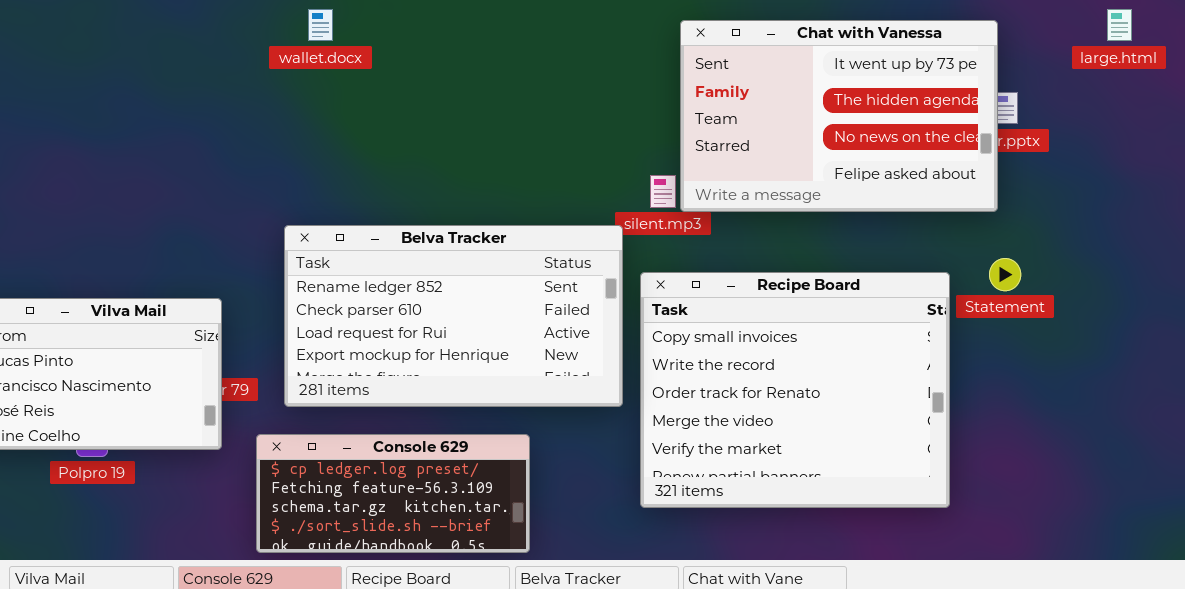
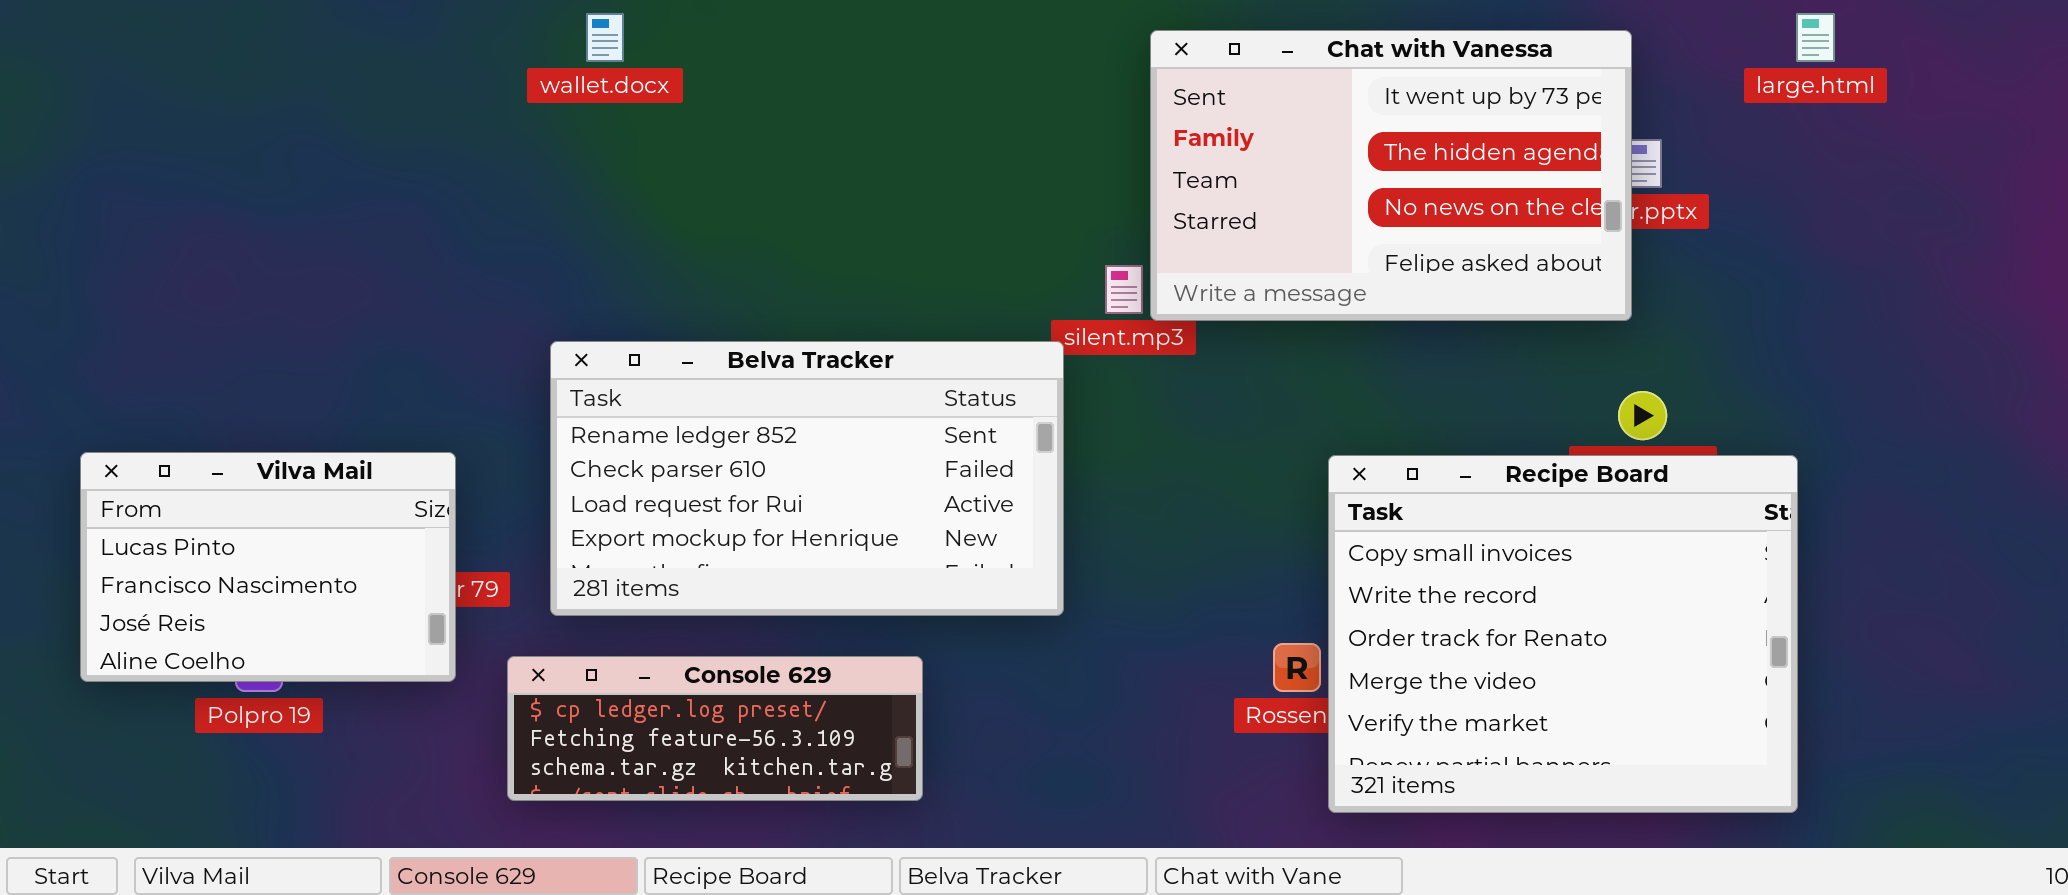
Recipe Board: [640,272,950,508] -> [1328,455,1798,813], moved
Console 629: [256,434,530,553] -> [507,656,923,801], resized

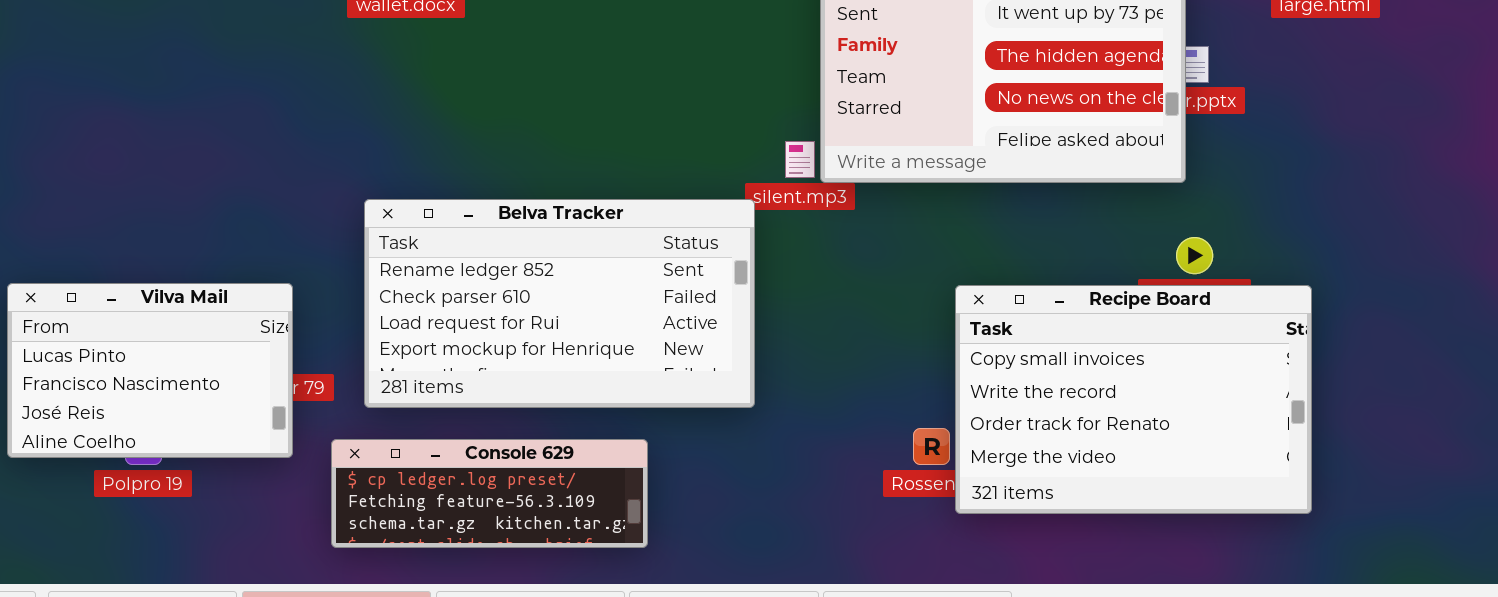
Recipe Board: [1328,455,1798,813] -> [955,285,1312,514], resized

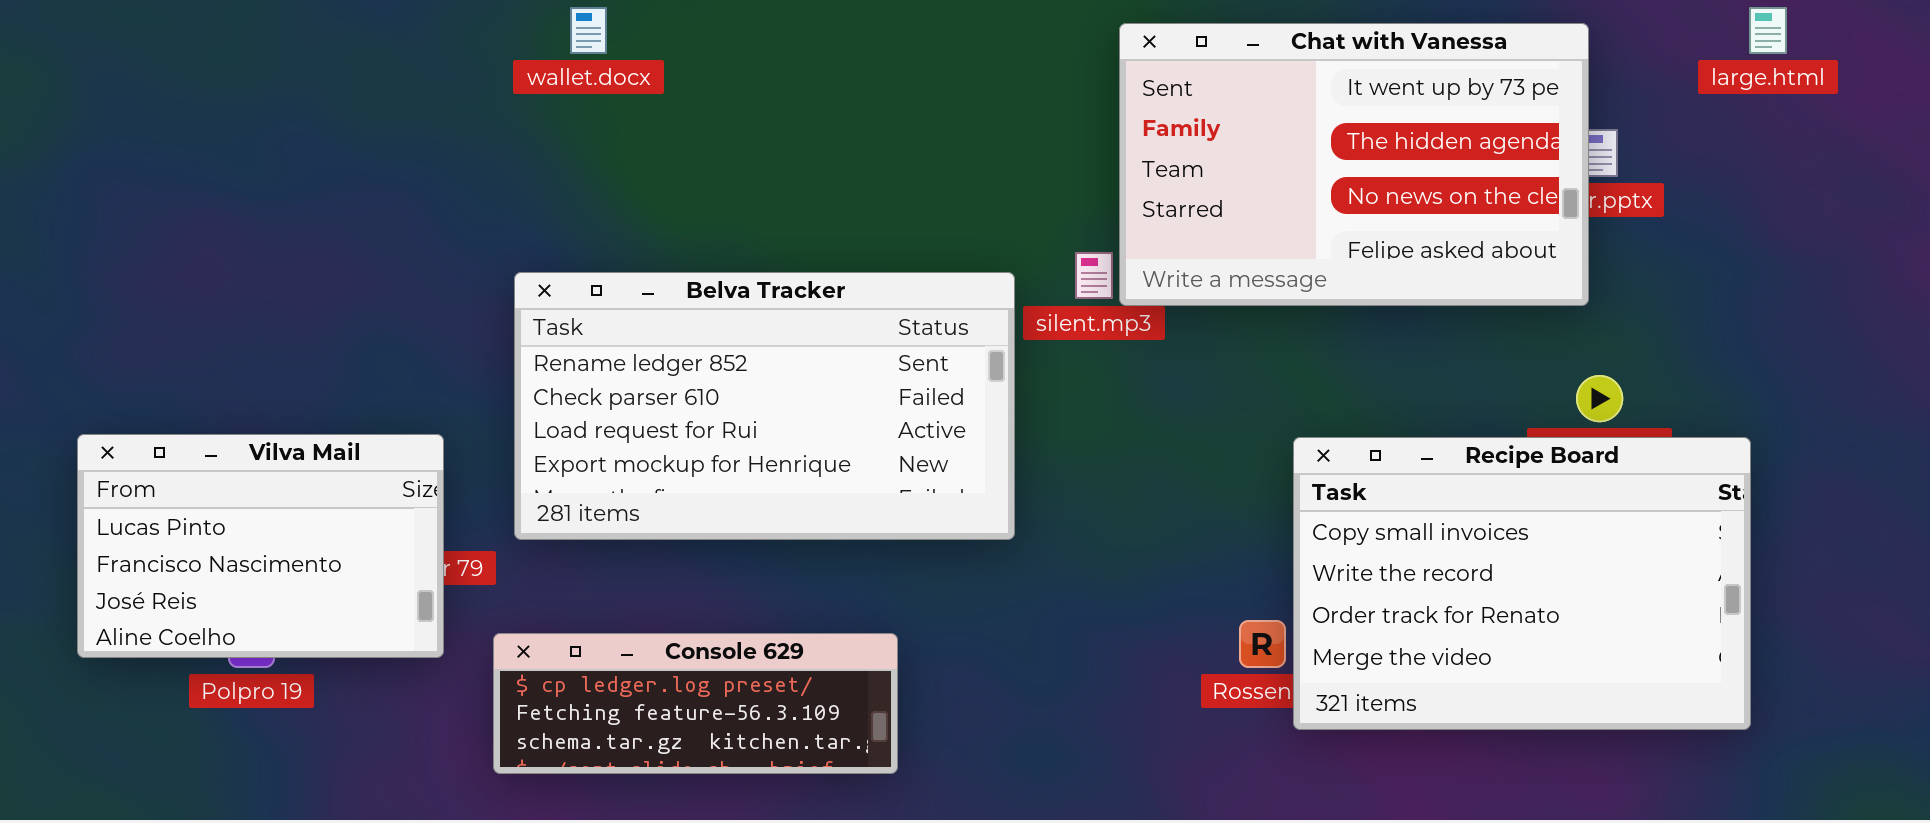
Belva Tracker: [364,199,755,408] -> [514,272,1015,540], moved

